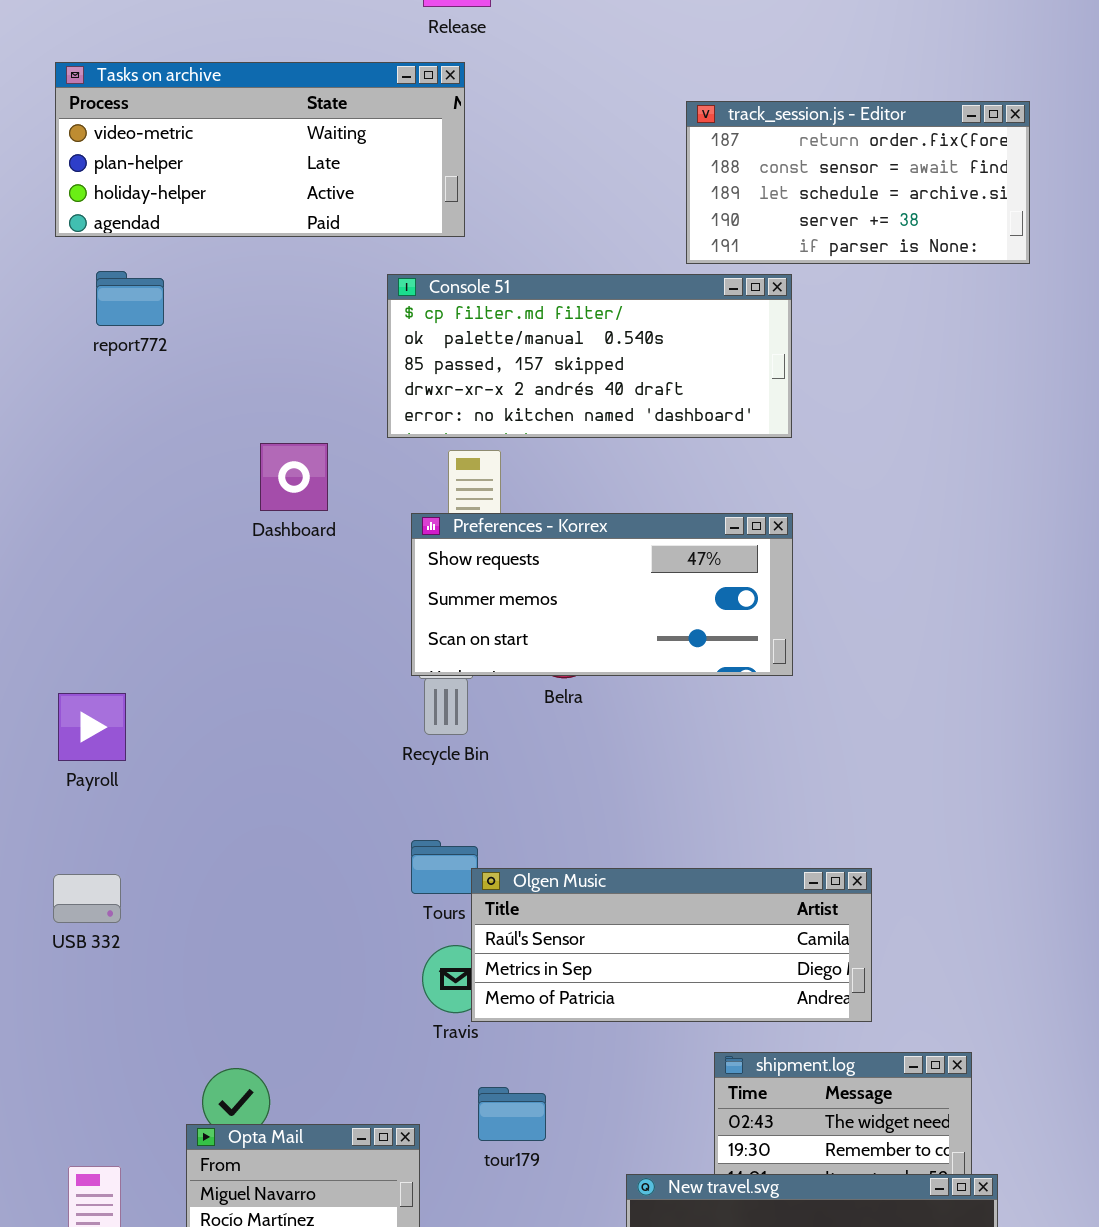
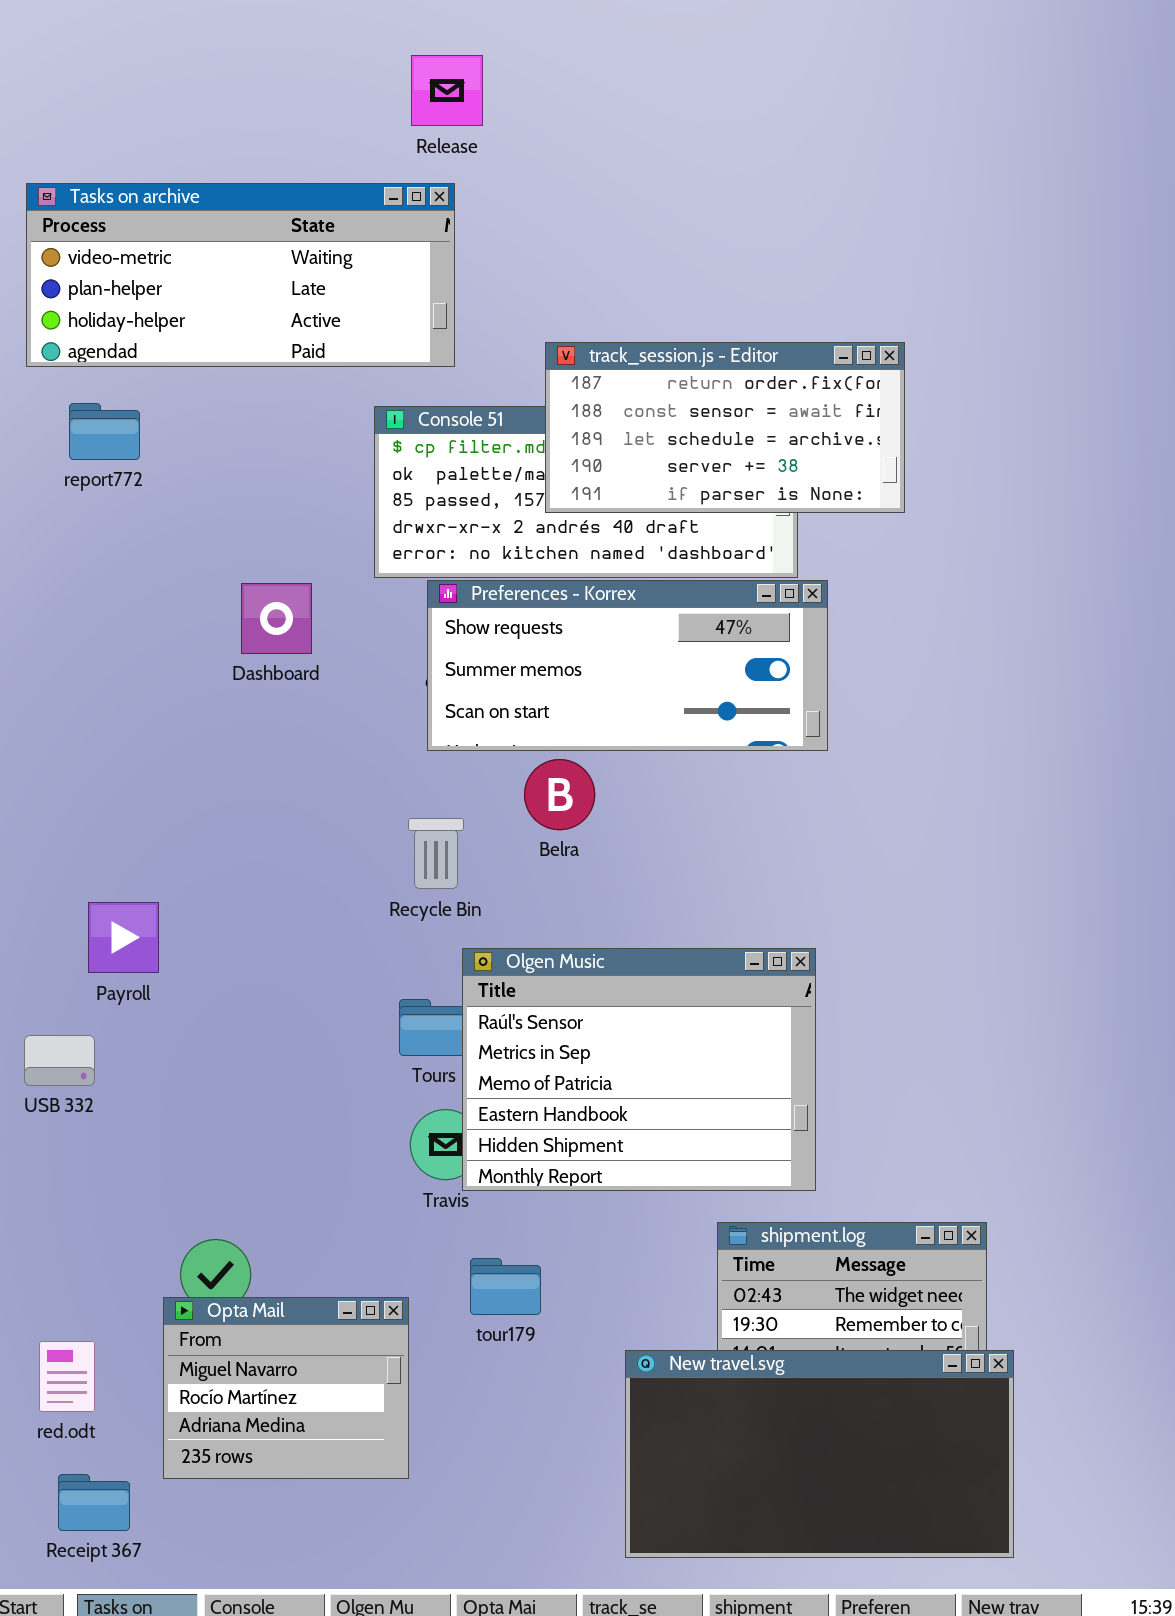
track_session.js - Editor: [686,101,1030,264] -> [545,342,905,513], moved
Preferences - Korrex: [411,513,793,676] -> [427,580,828,751], moved
Payroll: [58,693,126,761] -> [88,902,159,973], moved
Olgen Music: [471,868,872,1022] -> [462,948,816,1191], resized

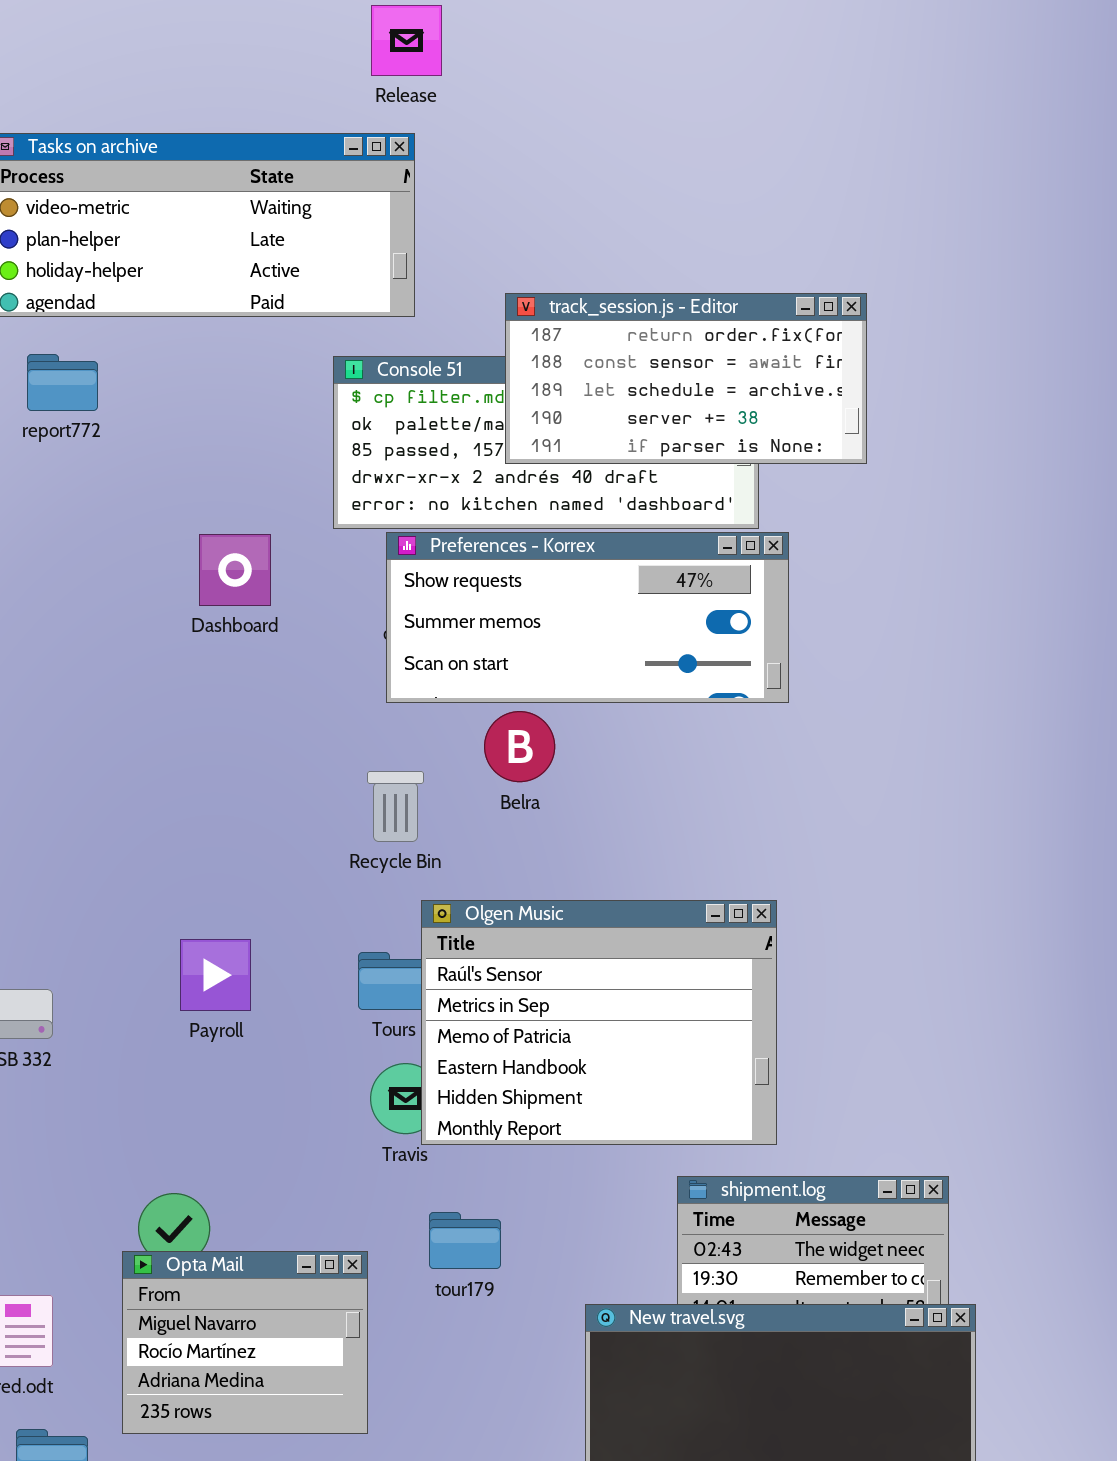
Payroll: [88,902,159,973] -> [180,939,251,1011], moved

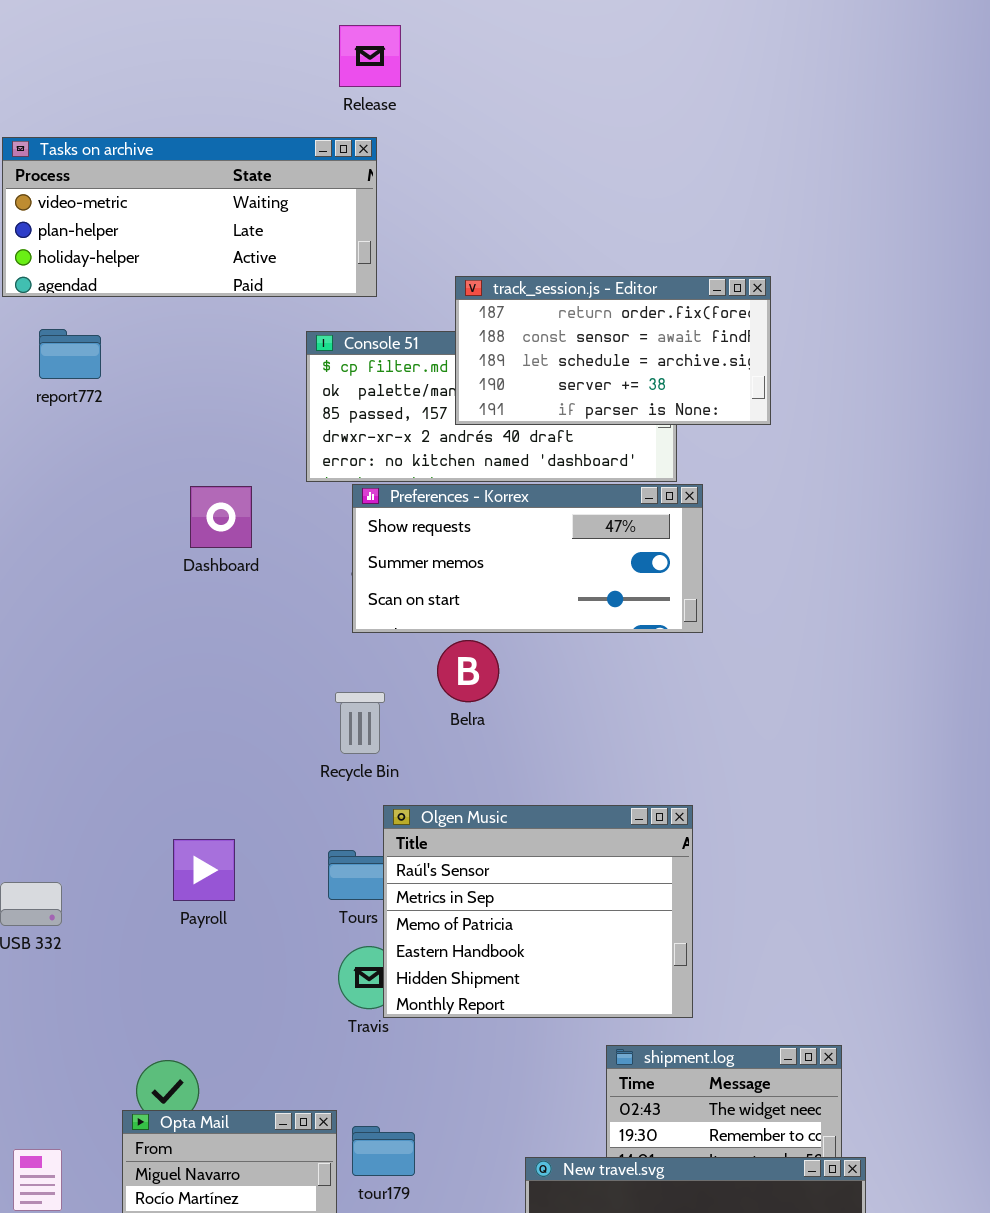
tour179: [429,1212,501,1269] -> [352,1126,415,1176], moved

